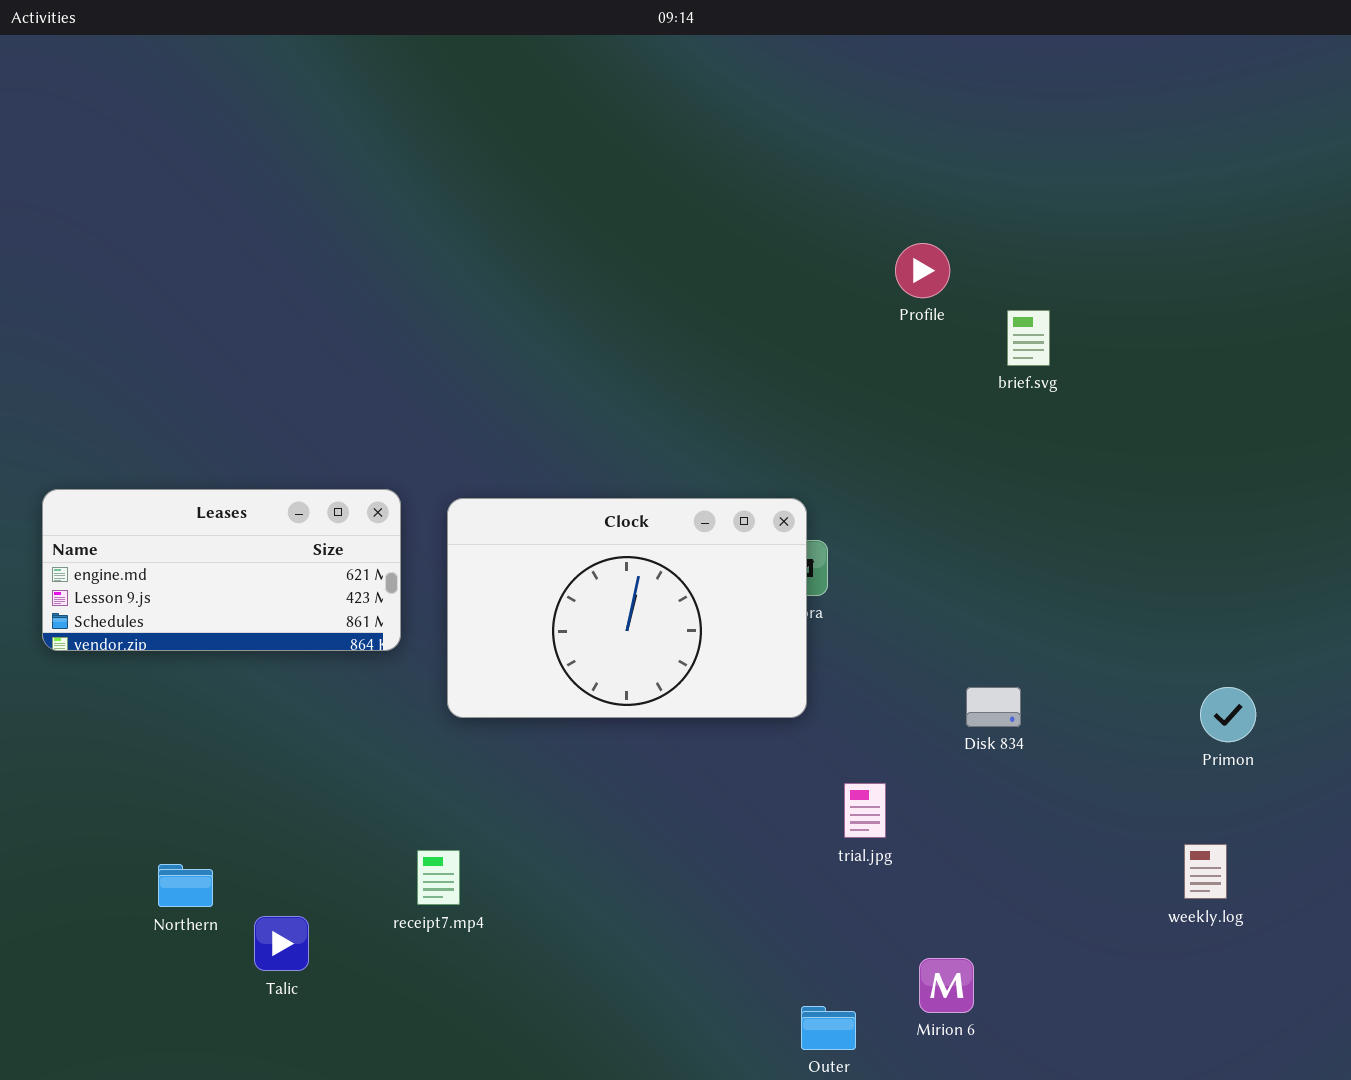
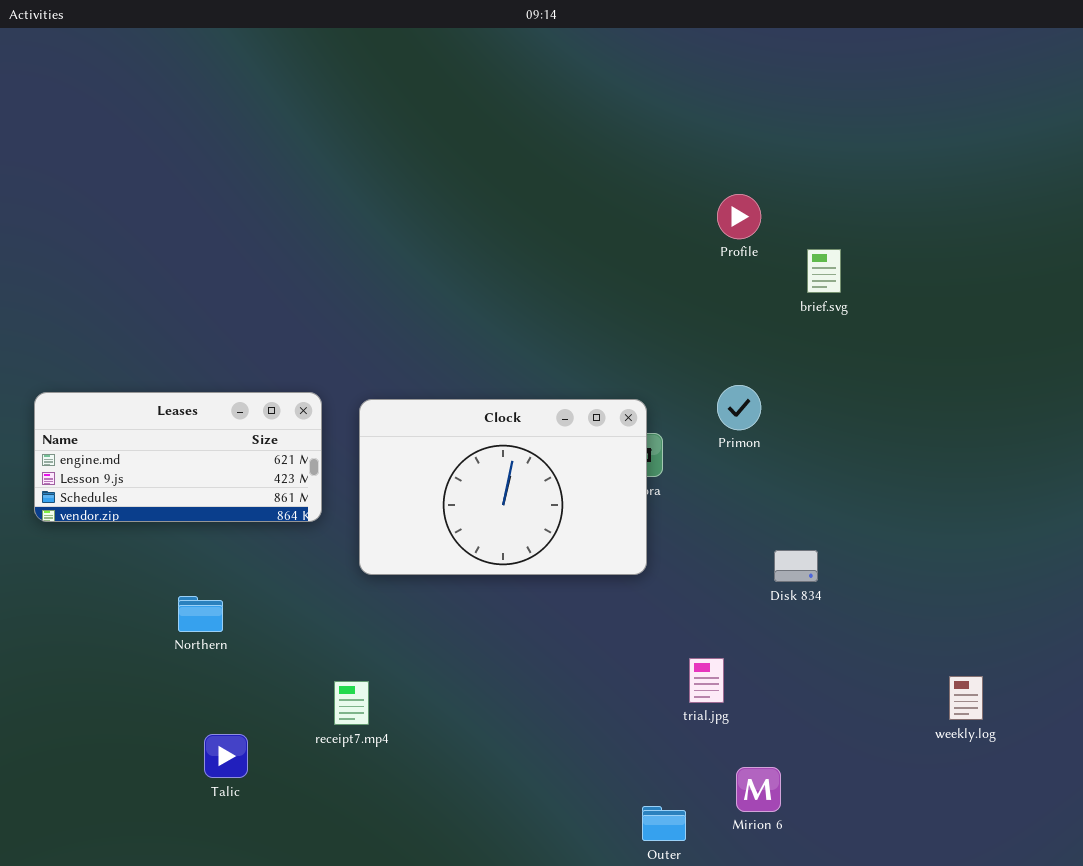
Primon: [1200,687,1256,742] -> [717,385,761,430], moved
trial.jpg: [844,783,886,838] -> [689,658,724,703], moved
Northern: [158,864,213,907] -> [178,596,223,632], moved

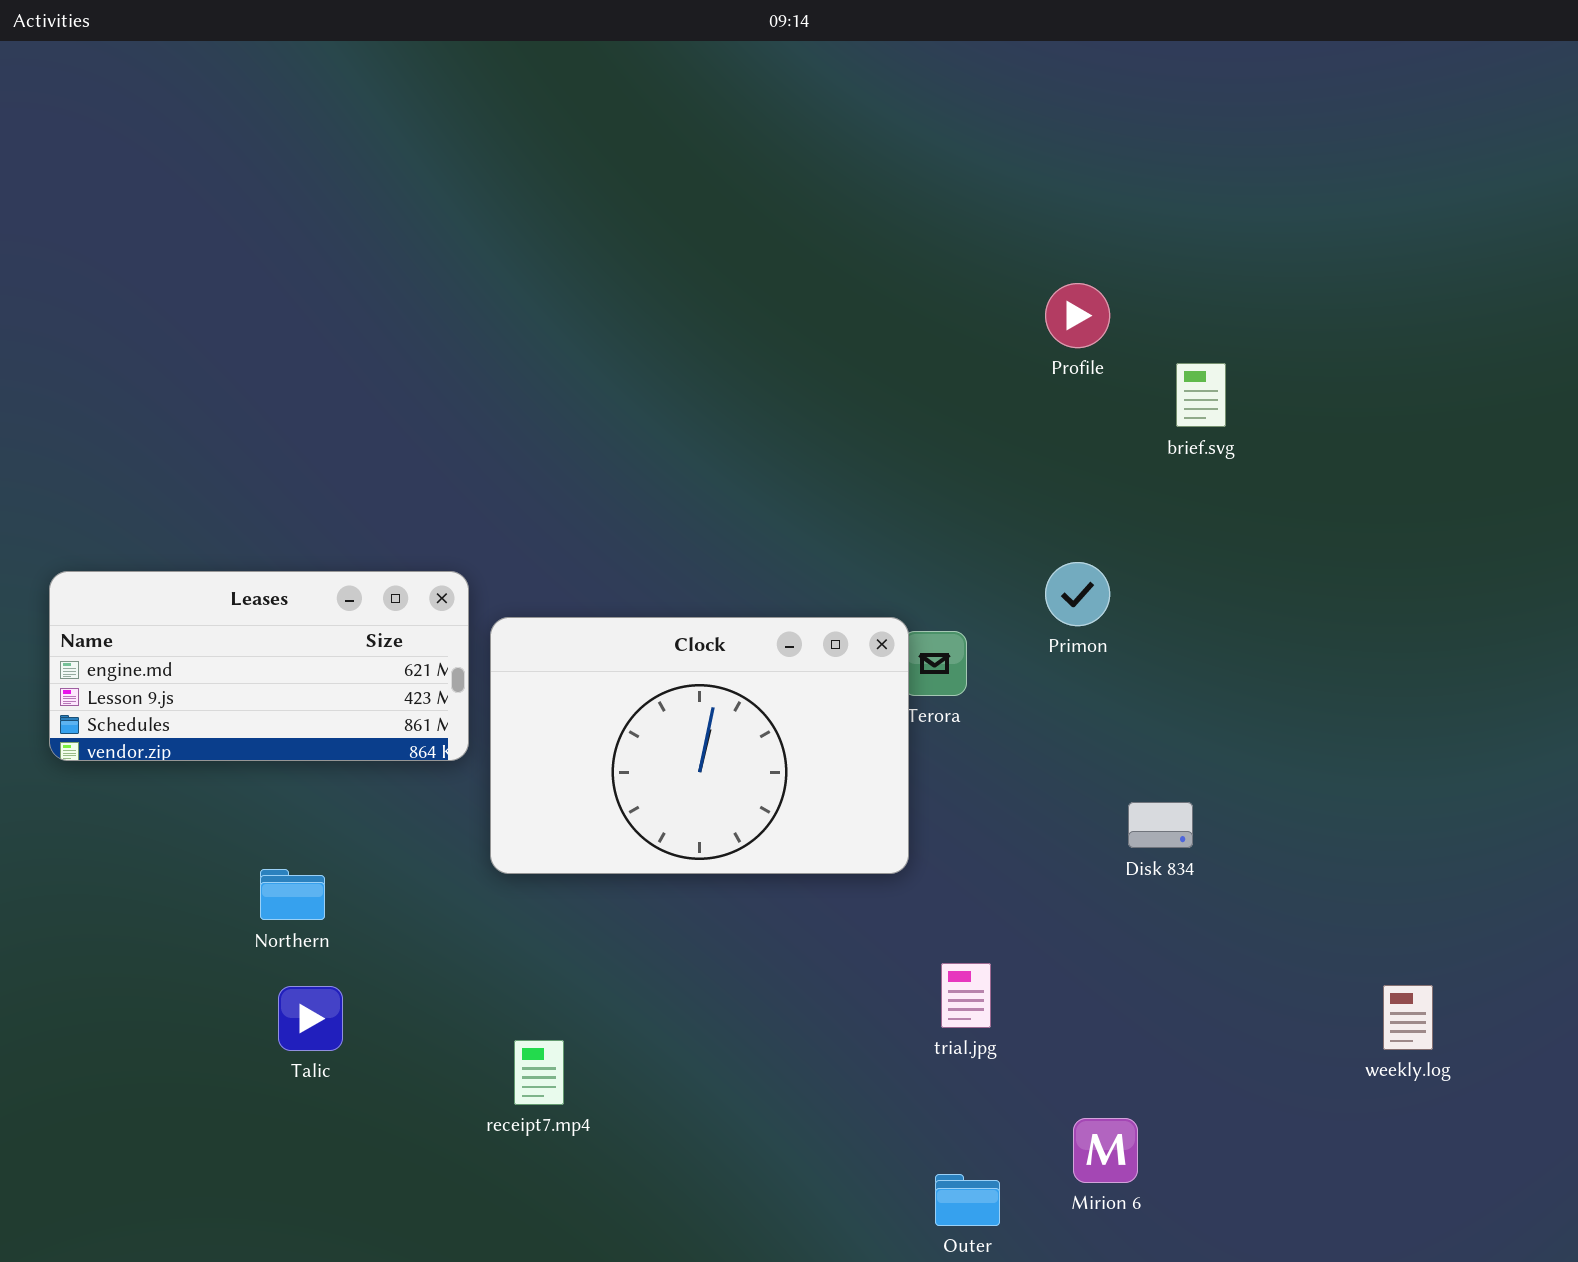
Clock: [359,399,647,575] -> [490,617,909,874], moved
trial.jpg: [689,658,724,703] -> [941,963,991,1028], moved
receipt7.mp4: [334,681,369,725] -> [514,1040,564,1105], moved
Talic: [204,734,248,778] -> [278,986,343,1051], moved

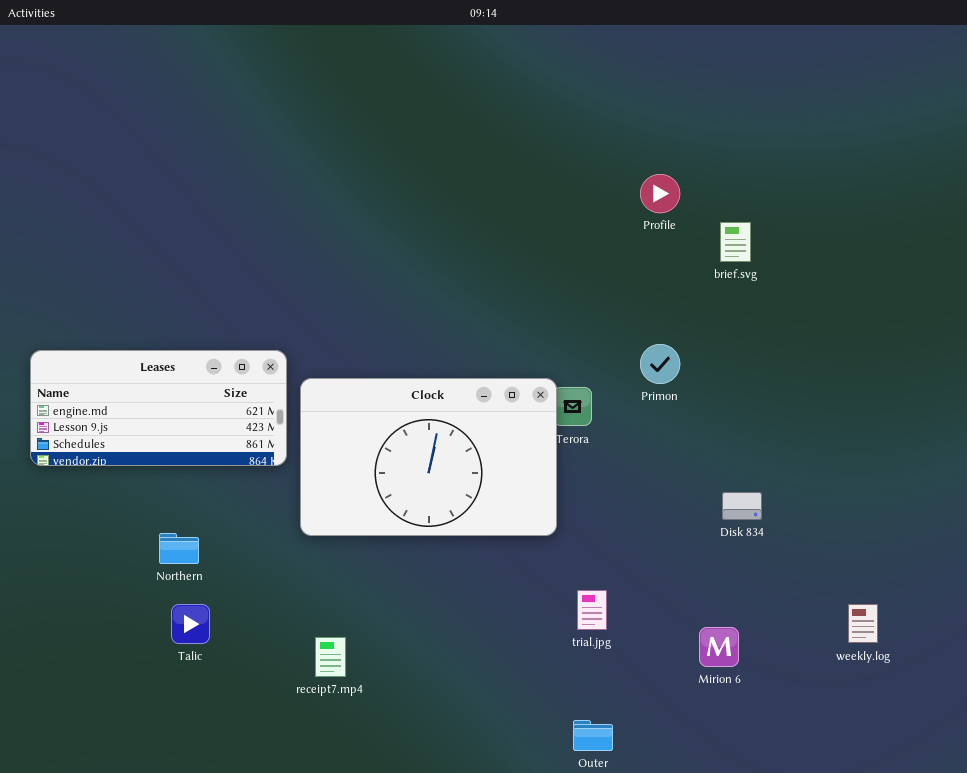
Disk 834: [1128,802,1193,848] -> [722,492,762,520], moved
Mirion 6: [1073,1118,1138,1183] -> [699,627,739,667], moved

